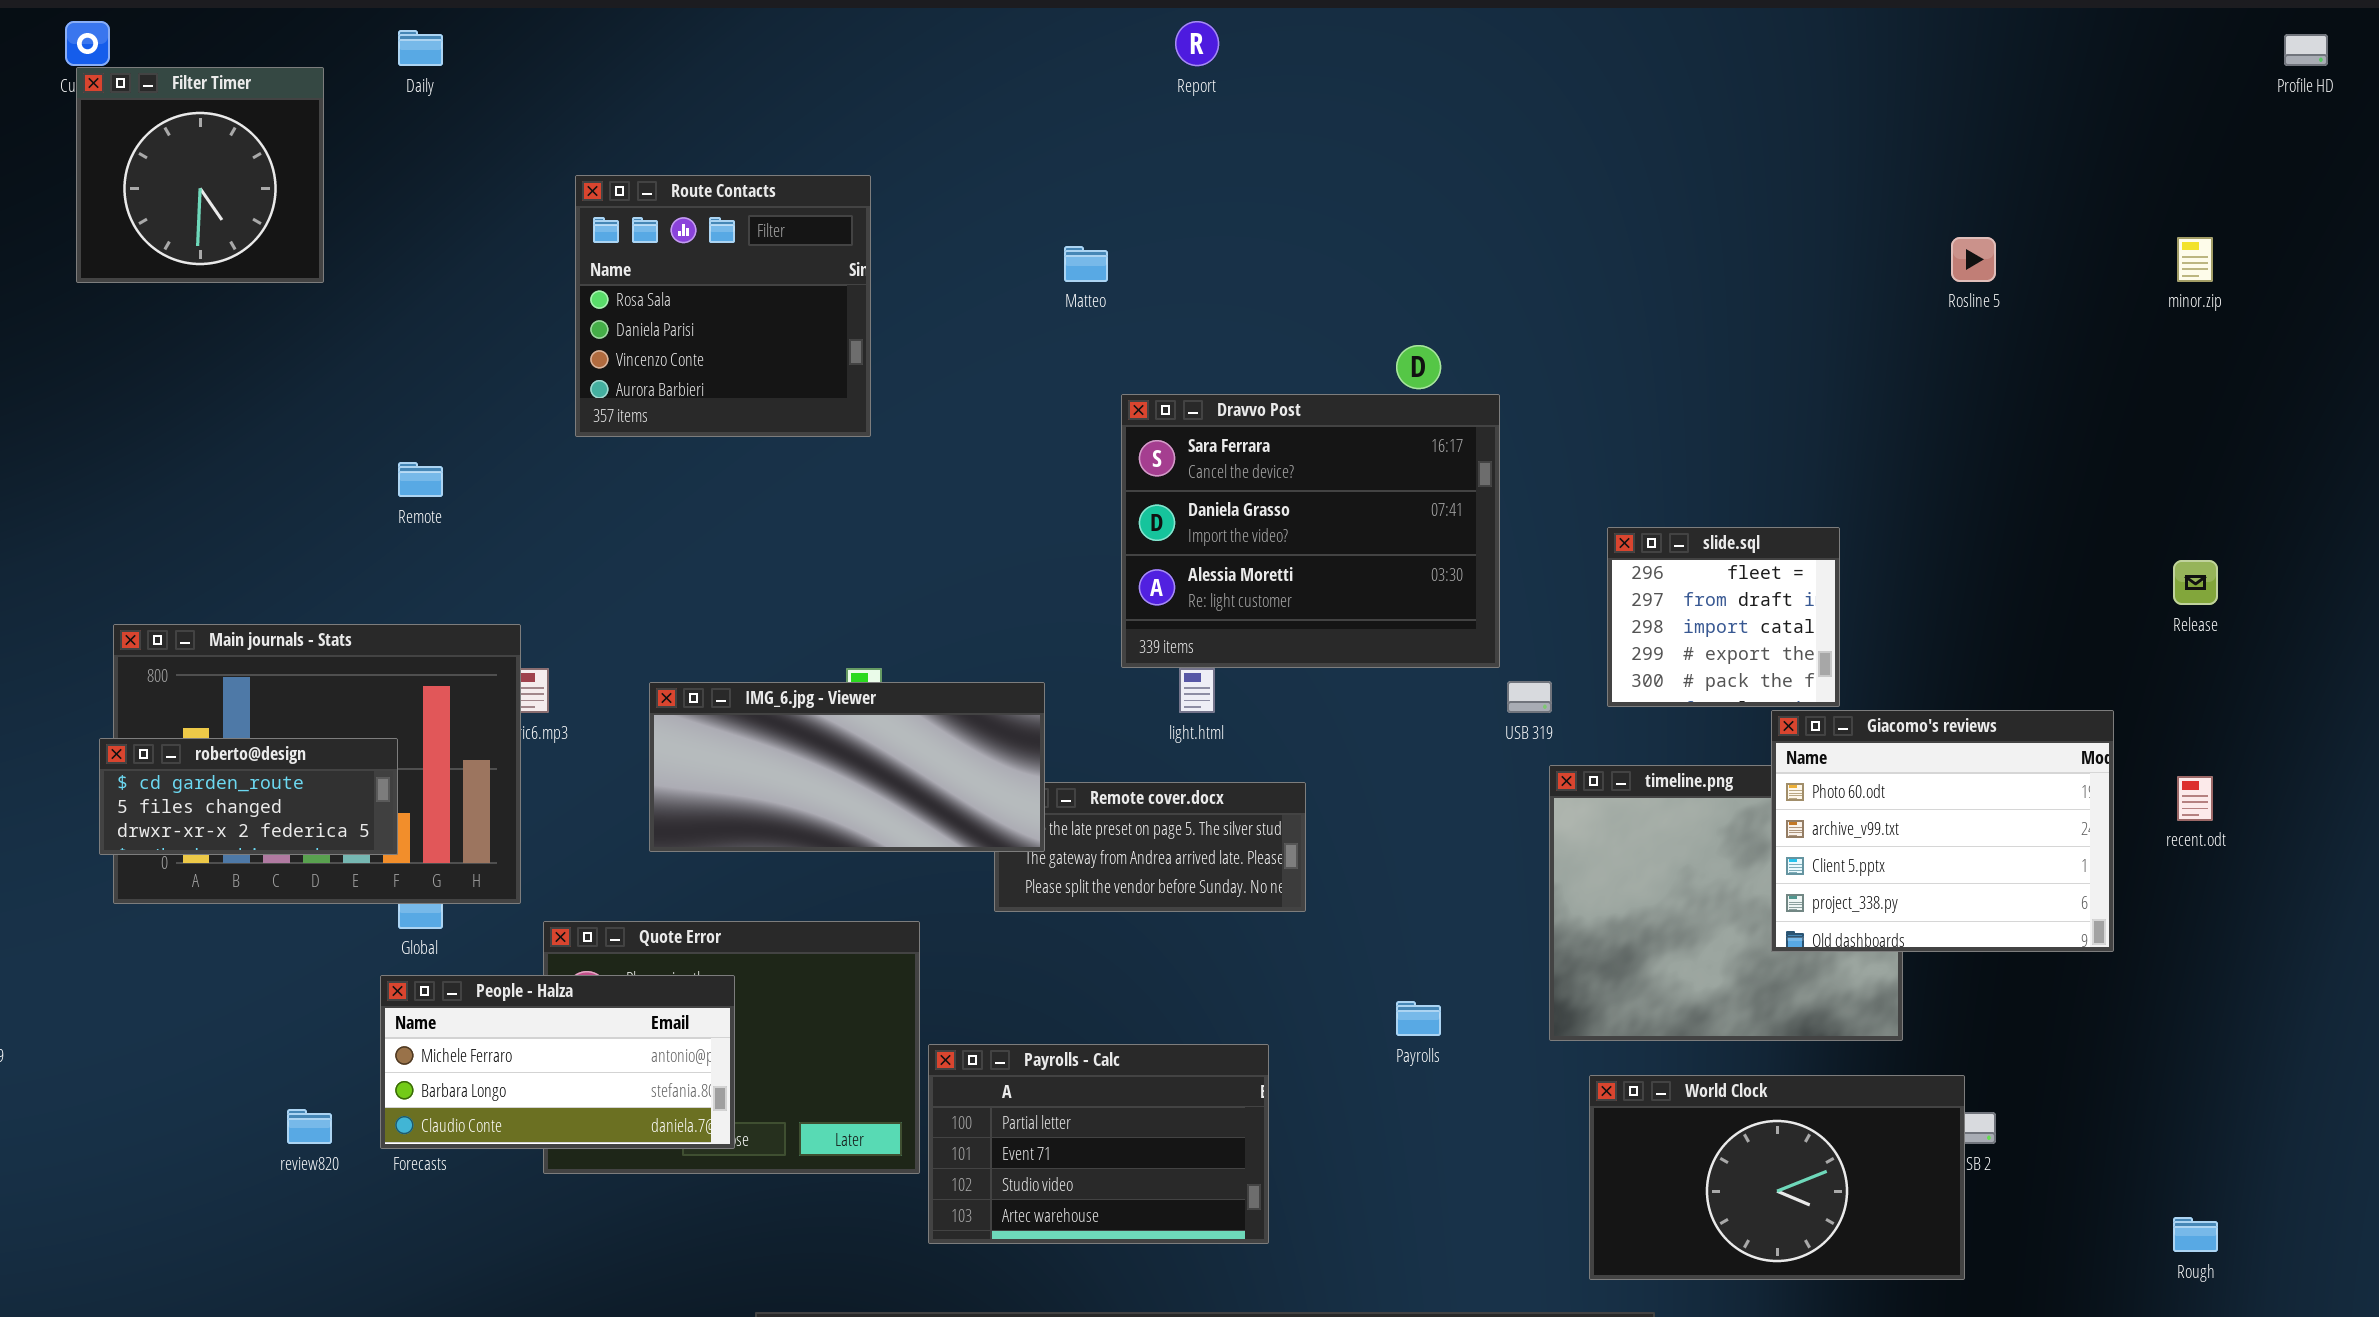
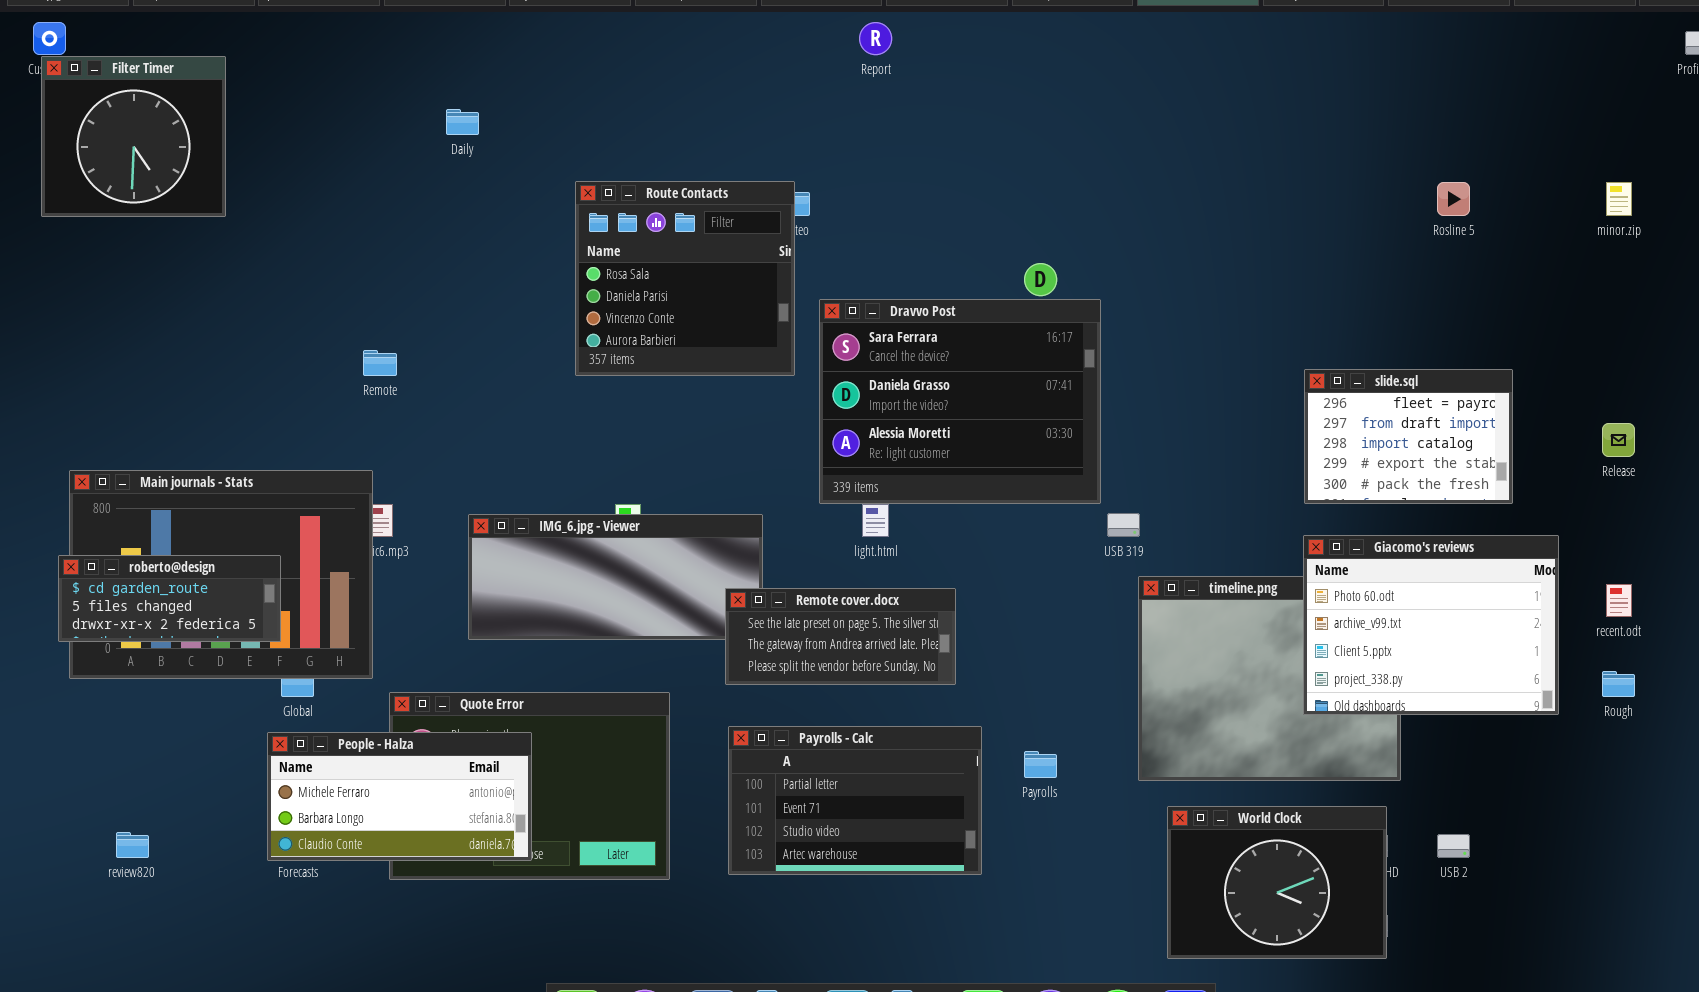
Daily: [398,30,443,66] -> [446,109,479,135], moved
Route Contacts: [575,175,871,437] -> [575,181,795,376], moved
Remote: [398,462,443,497] -> [363,350,397,376], moved
slide.sql: [1607,527,1840,707] -> [1304,369,1513,504], moved, resized
Remote cover.docx: [994,782,1306,912] -> [725,588,956,685], raised
Payrolls - Calc: [928,1044,1269,1244] -> [728,726,982,875], moved
World Clock: [1589,1075,1965,1280] -> [1167,806,1387,959], resized
review820: [287,1109,332,1144] -> [116,832,149,858], moved
Rough: [2173,1217,2218,1252] -> [1602,671,1635,697], moved

